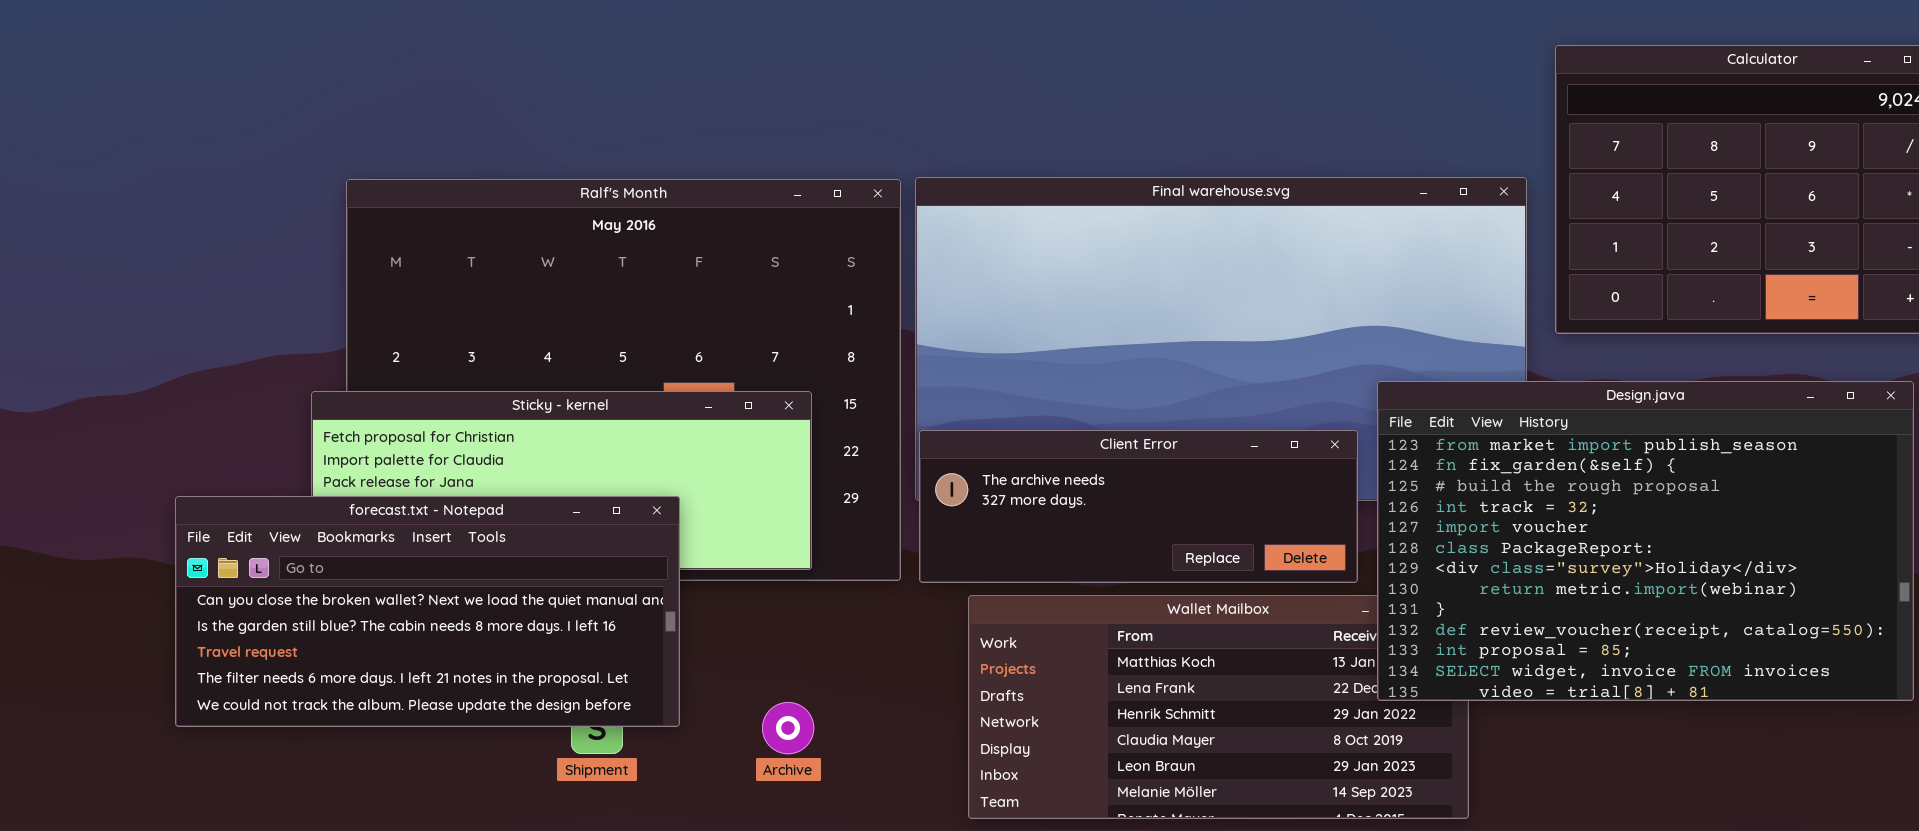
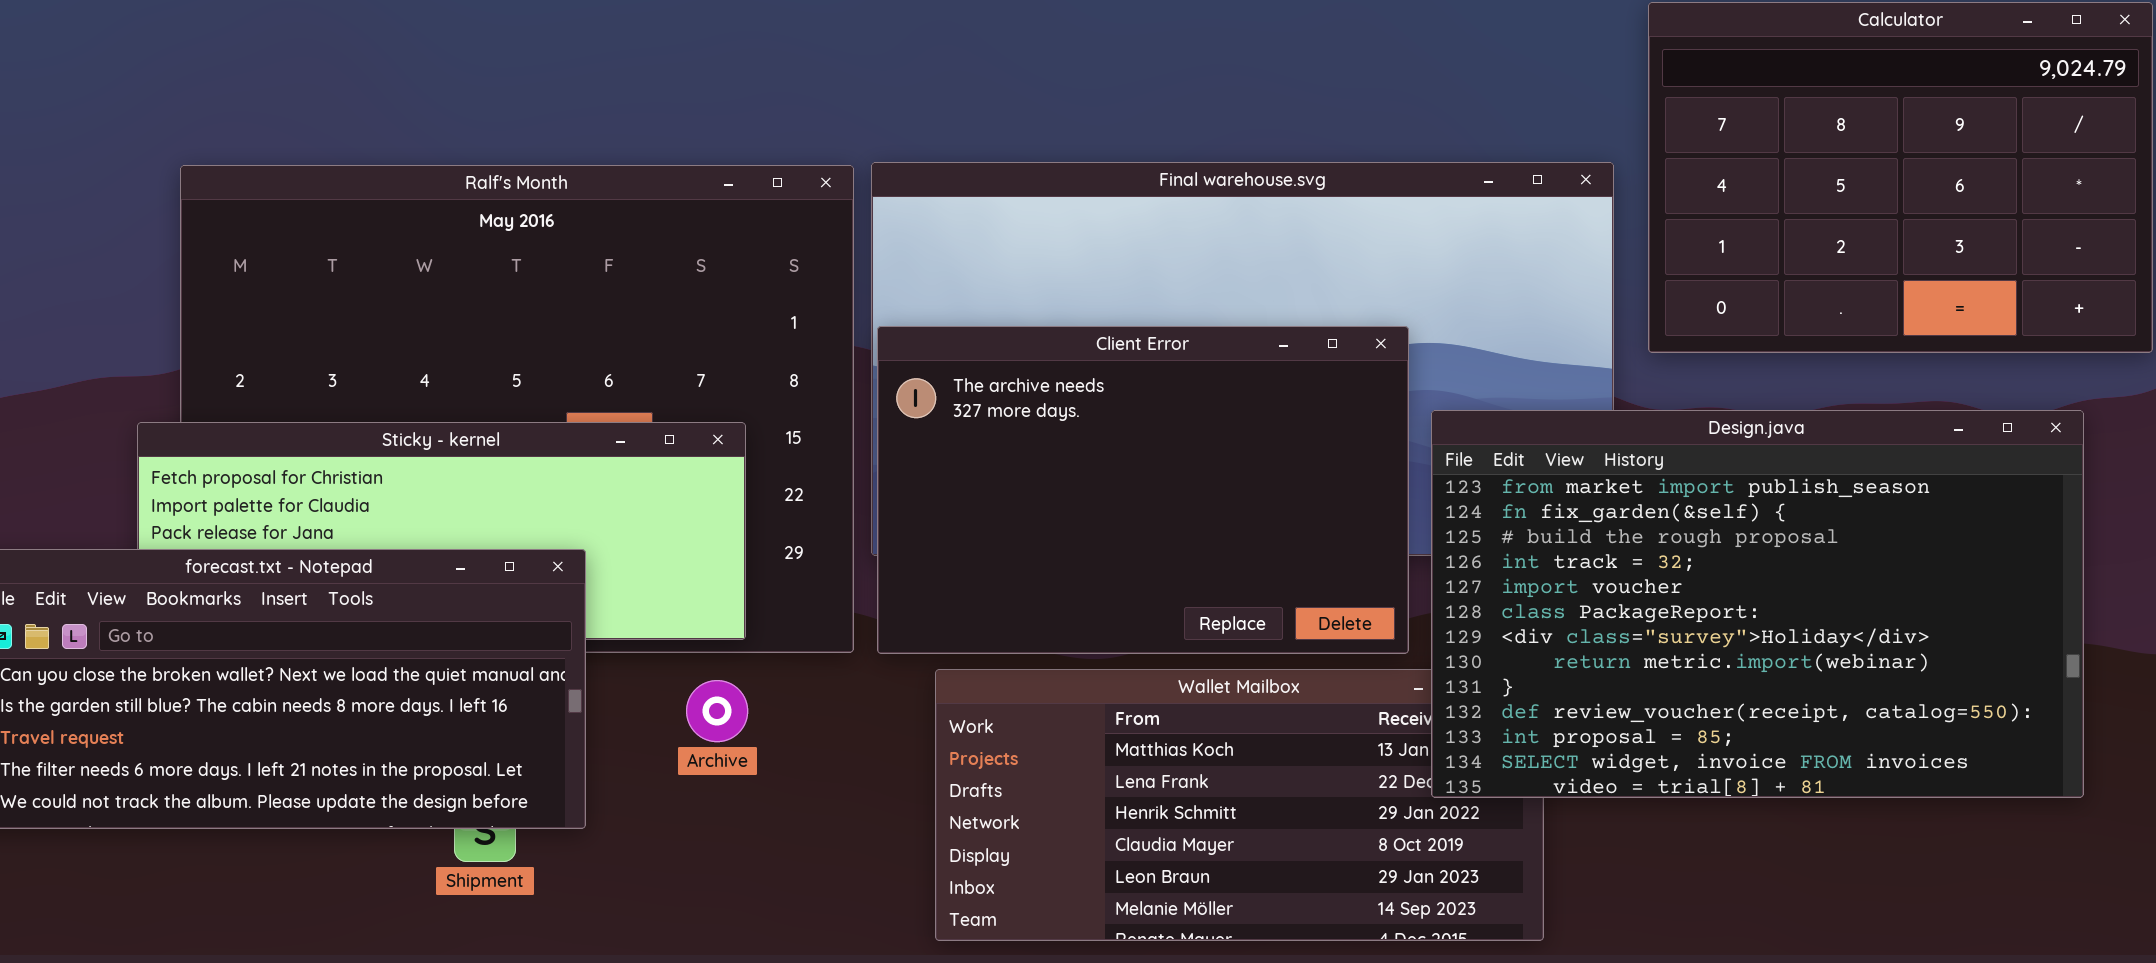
Client Error: [919,430,1358,583] -> [877,326,1409,654], resized
Archive: [762,702,814,754] -> [686,680,748,742], moved

